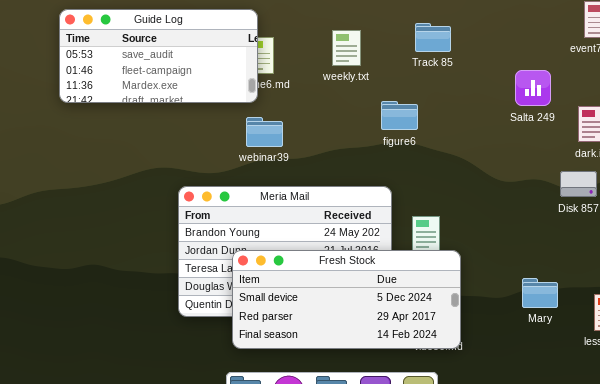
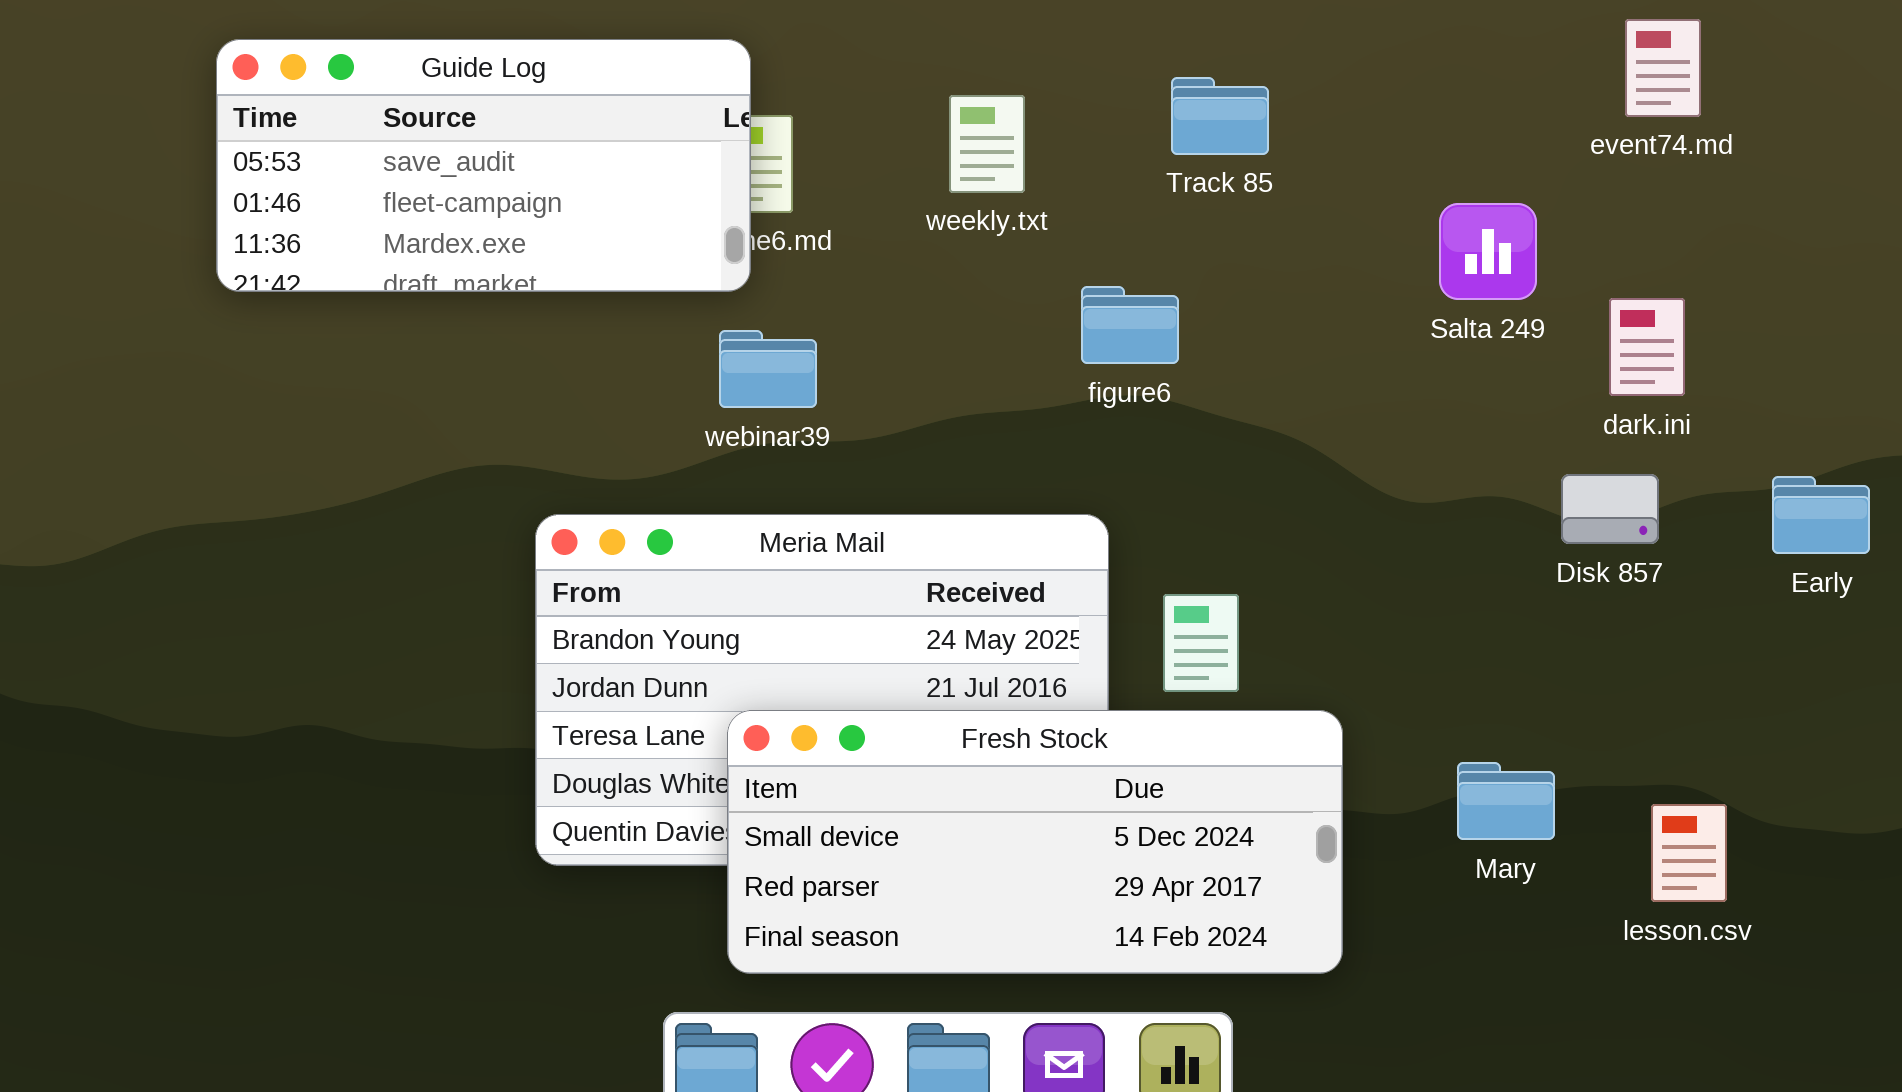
Fresh Stock: [232,250,461,349] -> [727,710,1343,974], moved

